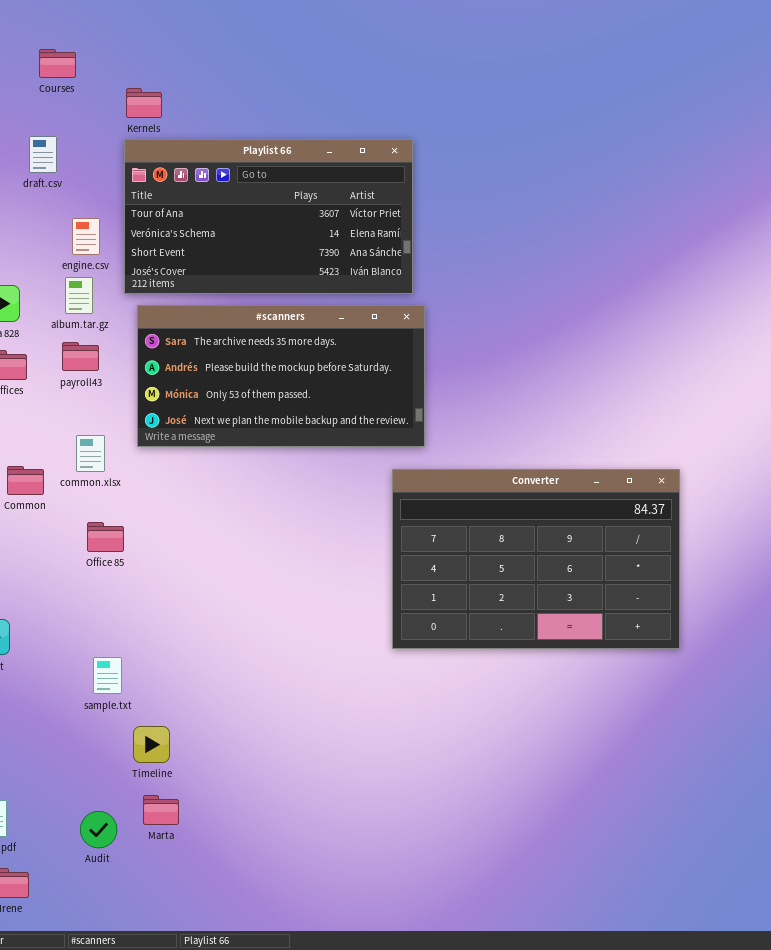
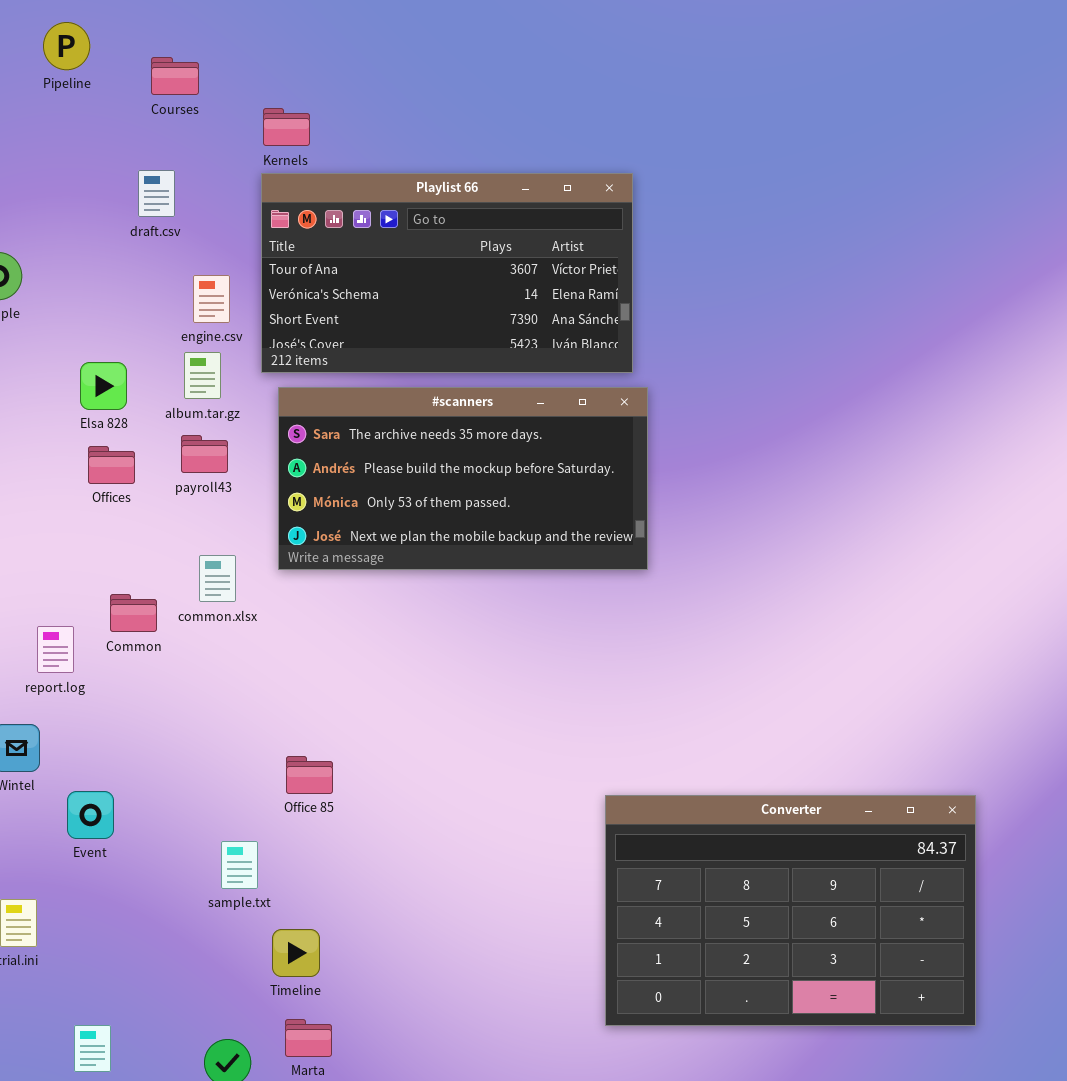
Converter: [392,469,680,649] -> [605,795,976,1026], moved
Office 85: [87,522,124,552] -> [286,756,333,794], moved

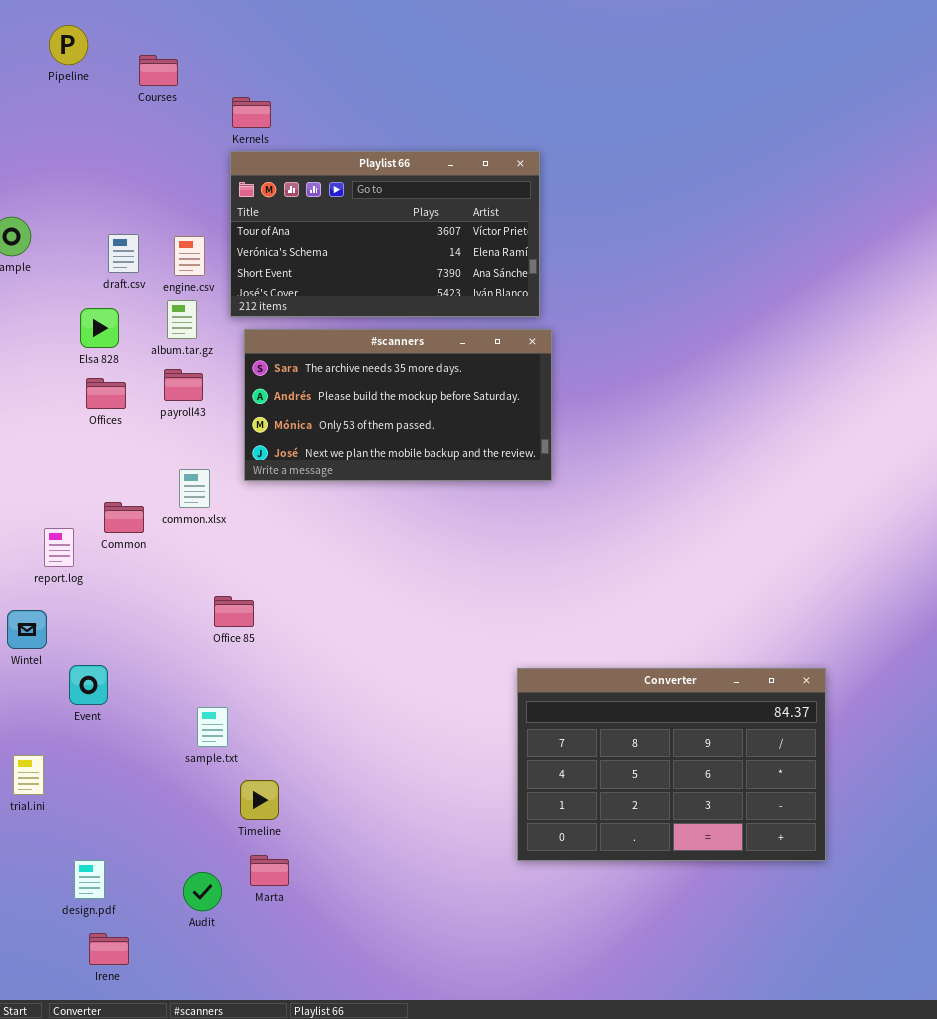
draft.csv: [138,170,175,217] -> [108,234,139,273], moved
Office 85: [286,756,333,794] -> [214,596,254,627], moved

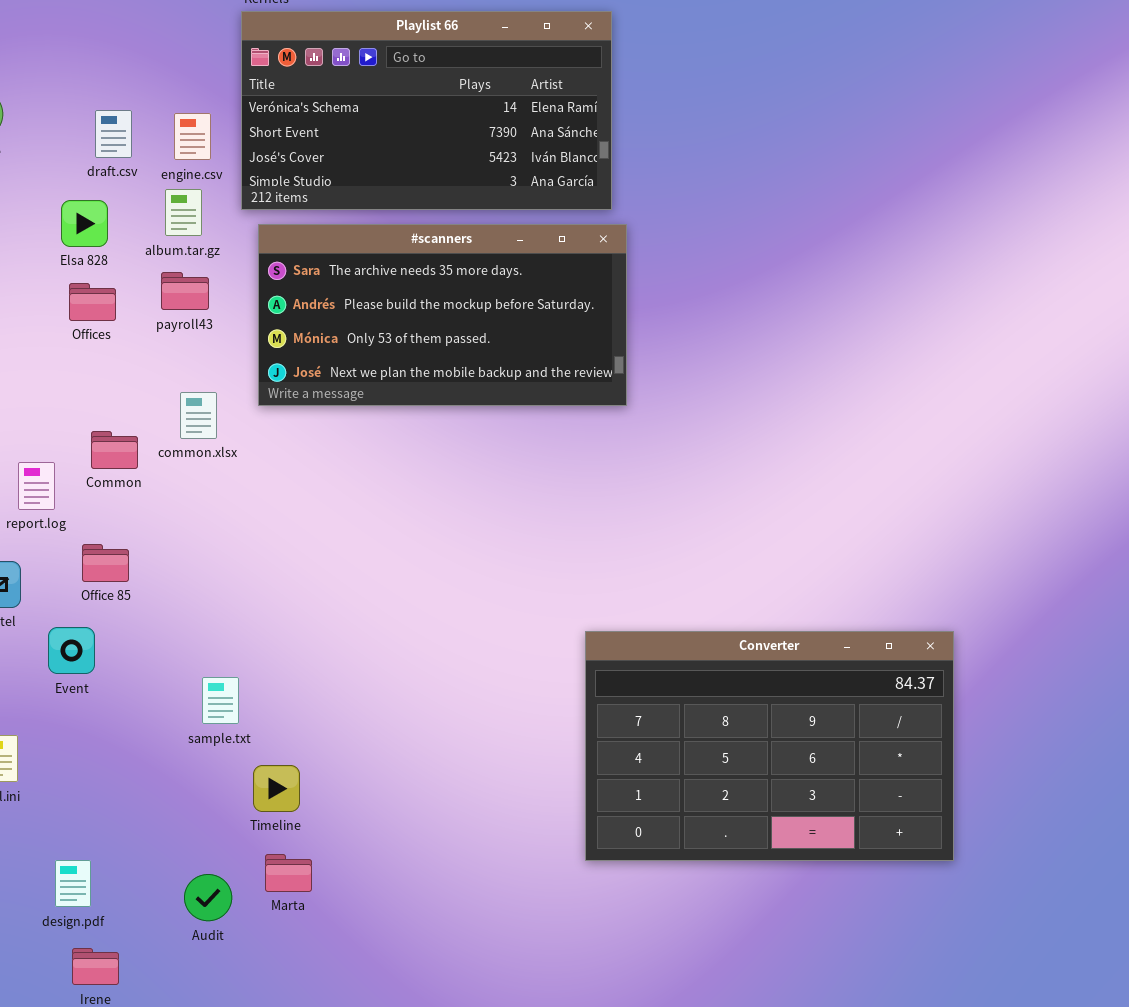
Playlist 66: [230,151,540,317] -> [241,11,612,210], scrolled down 1 row
Office 85: [214,596,254,627] -> [82,544,129,582], moved

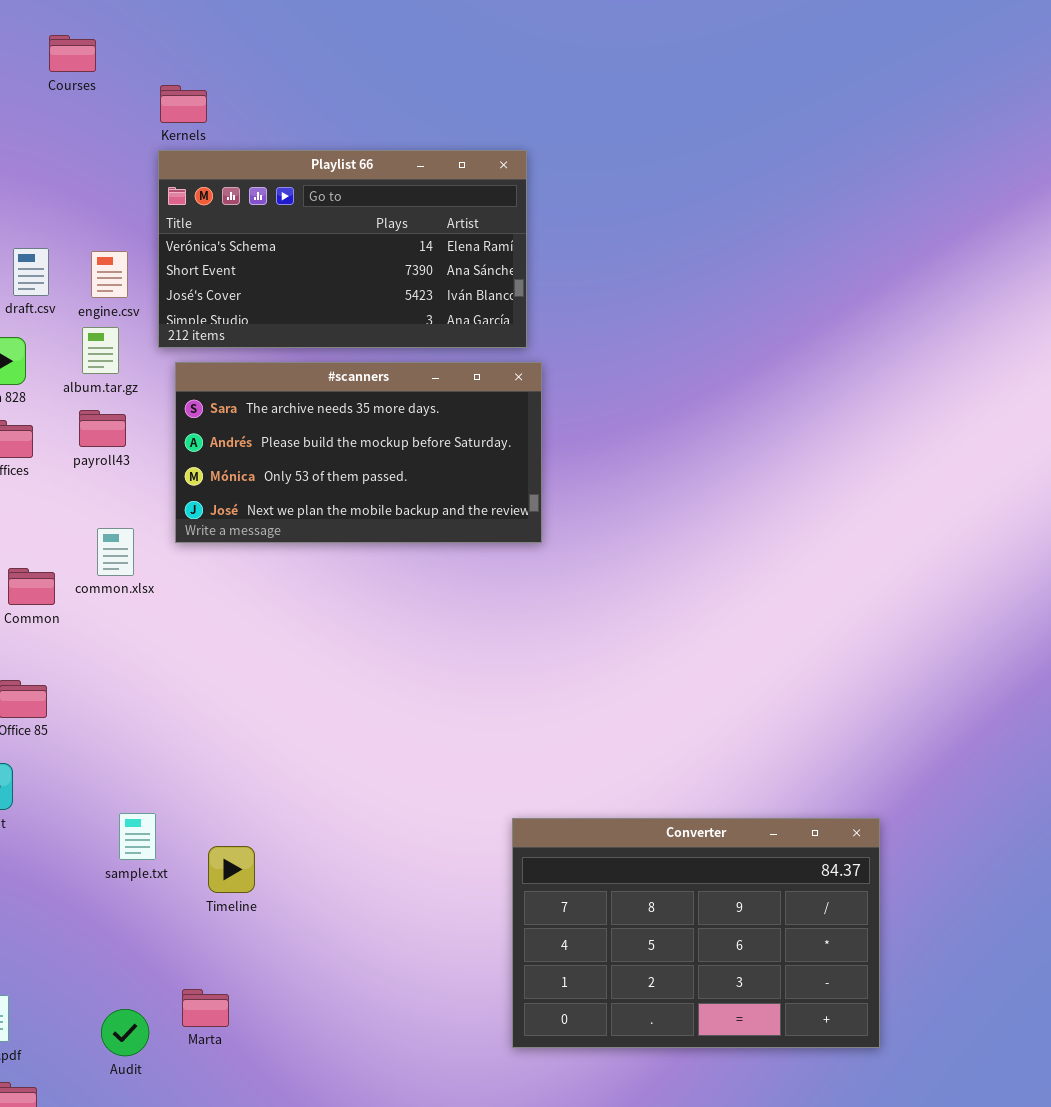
Converter: [585,631,954,861] -> [512,818,880,1048], moved
Timeline: [253,765,300,812] -> [208,846,255,893], moved

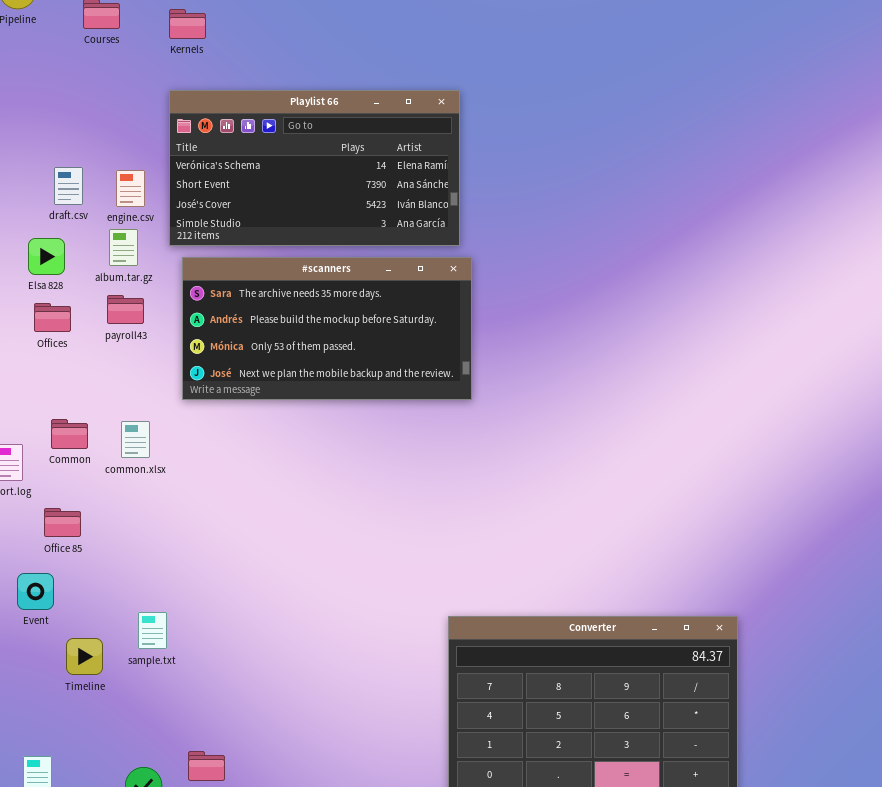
Kernels: [160,85,207,123] -> [169,9,206,39], moved
common.xlsx: [97,528,134,576] -> [121,421,150,458], moved
Timeline: [208,846,255,893] -> [66,638,103,675], moved

